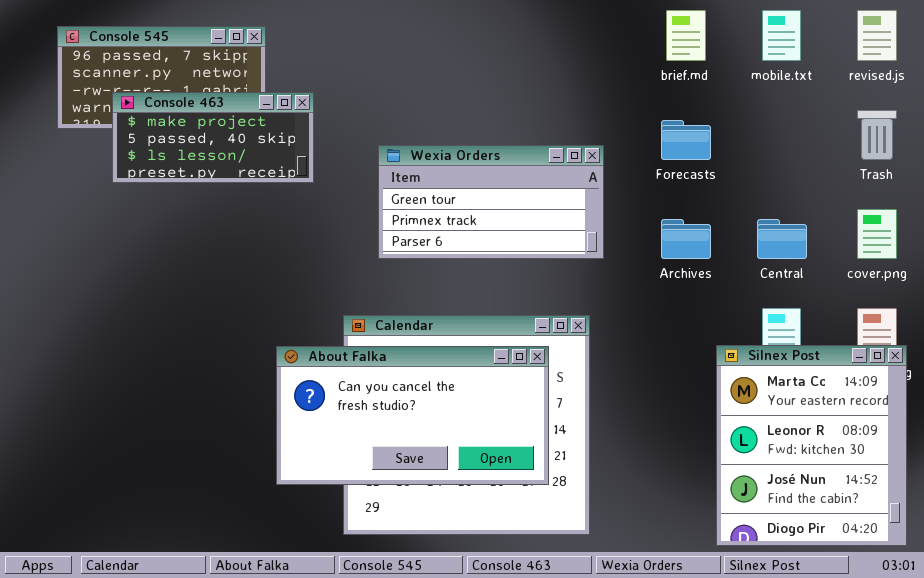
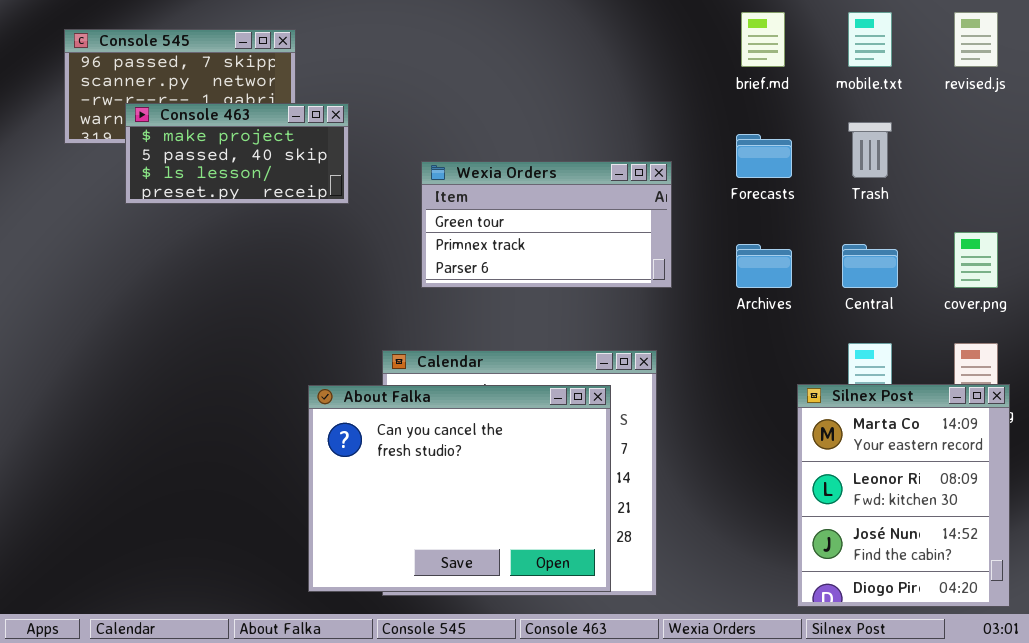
Trash: [857,110,897,160] -> [848,122,892,178], moved
About Falka: [276,346,549,485] -> [308,385,611,592], resized

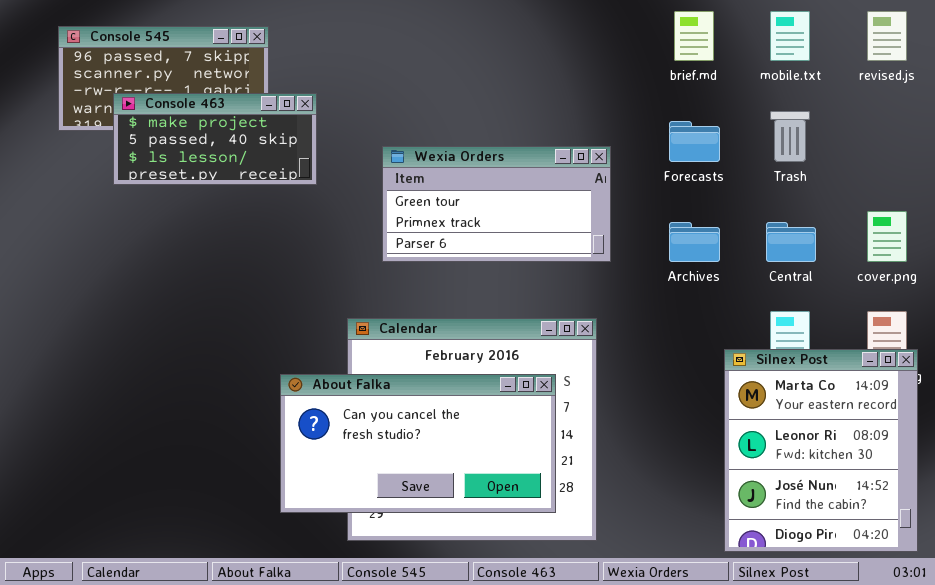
About Falka: [308,385,611,592] -> [280,374,556,513], moved, resized

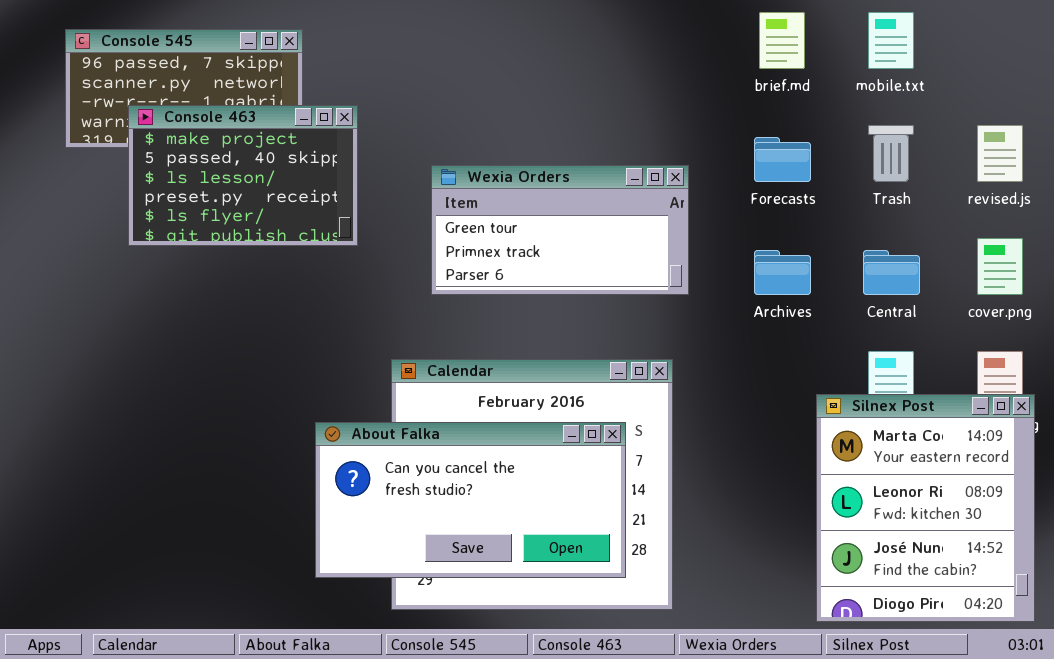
revised.js: [867,11,907,61] -> [977,125,1023,182], moved
Console 463: [113,93,317,185] -> [128,105,358,246], resized

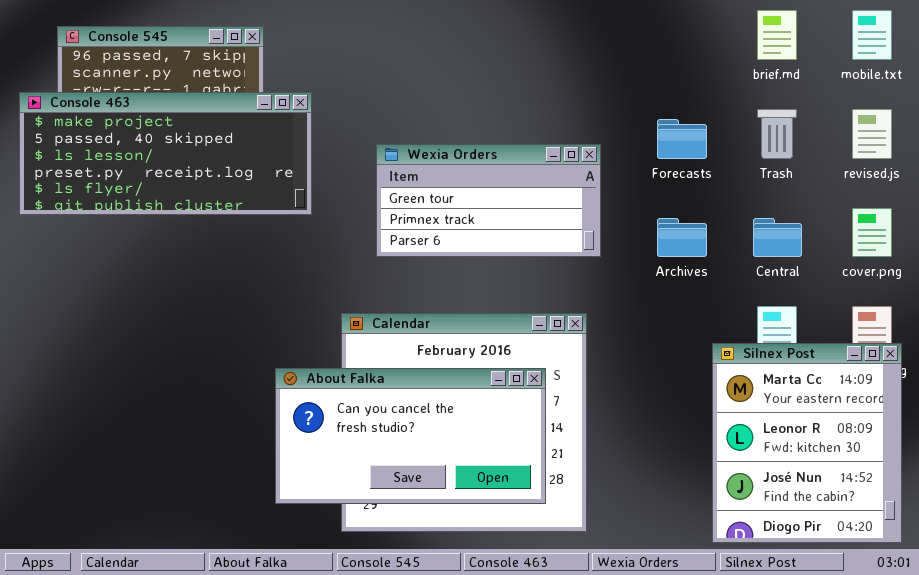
brief.md: [759,12,805,69] -> [757,10,797,60], moved
mobile.txt: [868,12,914,69] -> [852,10,892,60], moved
Console 463: [128,105,358,246] -> [19,92,312,215], resized

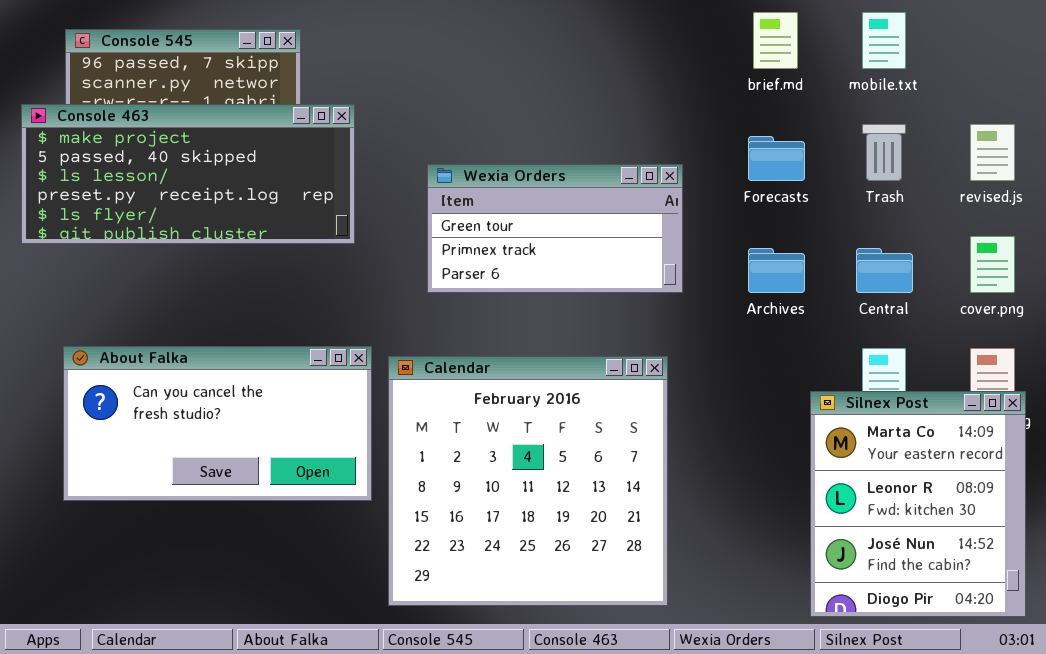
brief.md: [757,10,797,60] -> [753,12,798,69], moved
mobile.txt: [852,10,892,60] -> [862,12,906,69], moved
About Falka: [275,368,546,504] -> [63,346,372,501], moved

